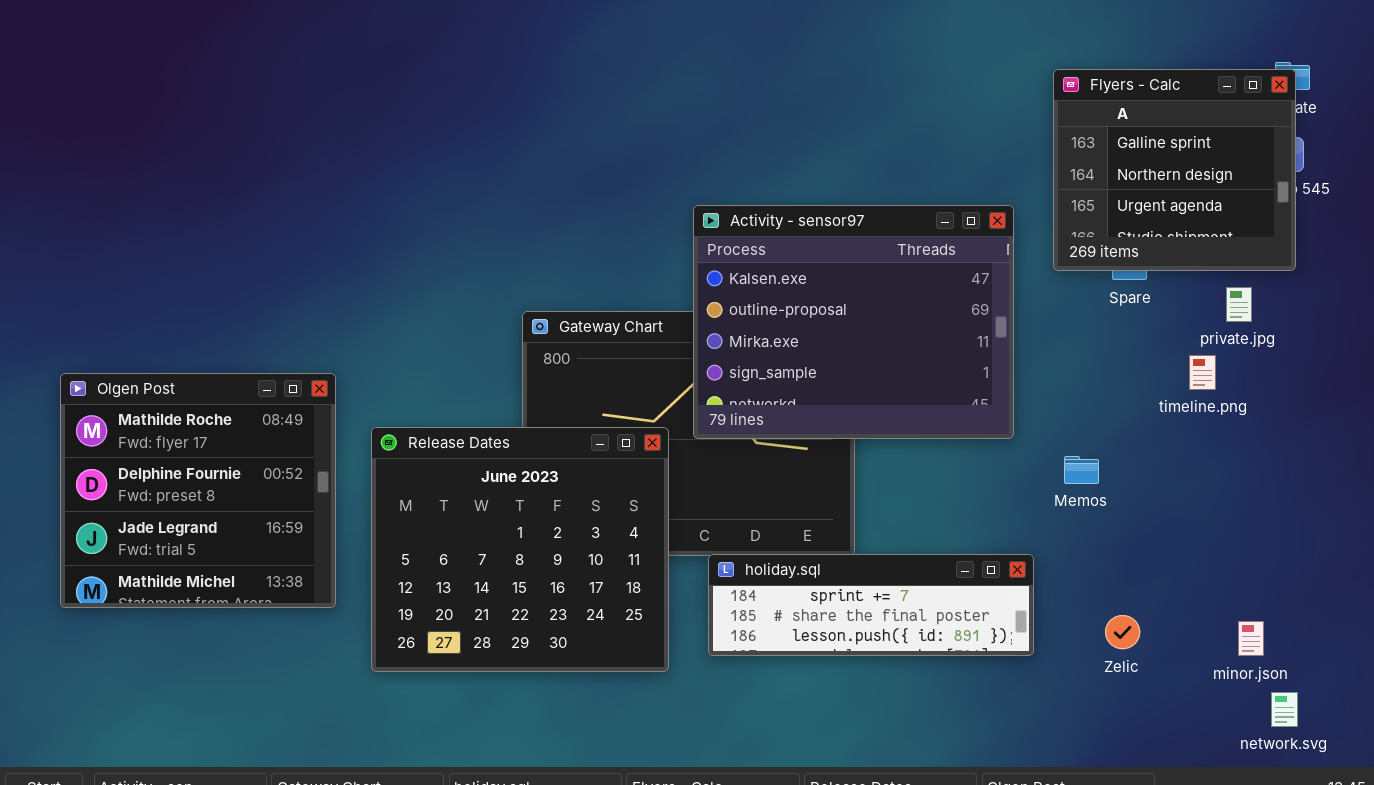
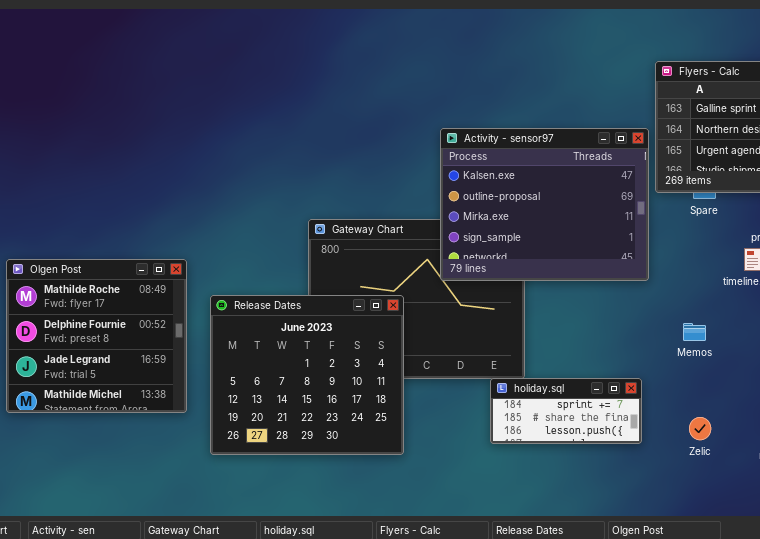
Activity - sensor97: [693,205,1014,439] -> [440,128,649,281], moved
Memos: [1064,456,1099,484] -> [683,323,706,341], moved
holiday.sql: [708,554,1034,656] -> [490,378,642,444], resized

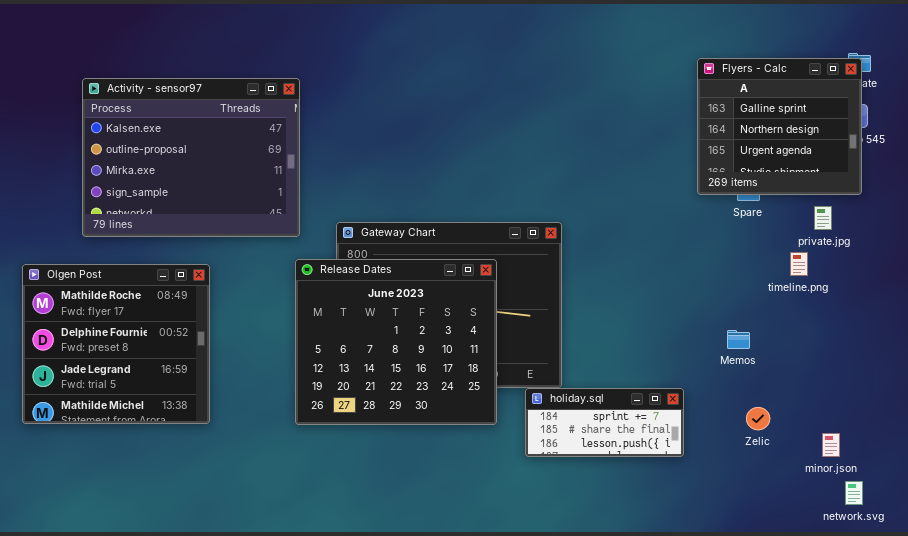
Activity - sensor97: [440,128,649,281] -> [82,78,300,237], moved
Release Dates: [210,295,404,455] -> [295,259,497,425], moved
Zelic: [689,417,711,440] -> [746,407,770,430], moved

